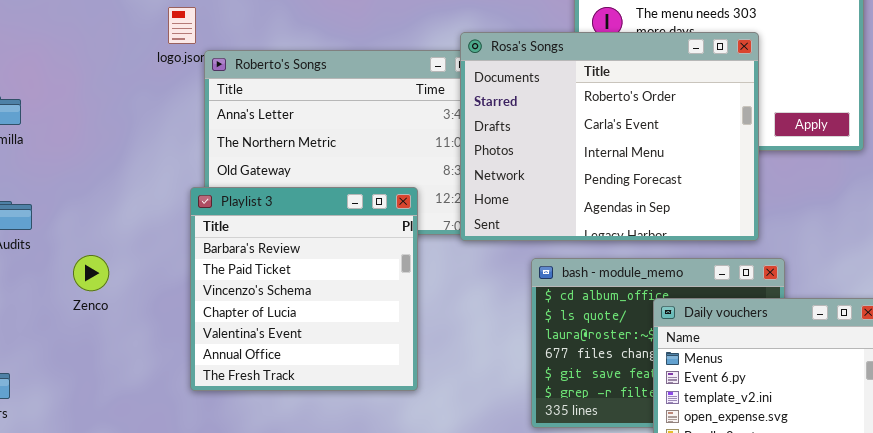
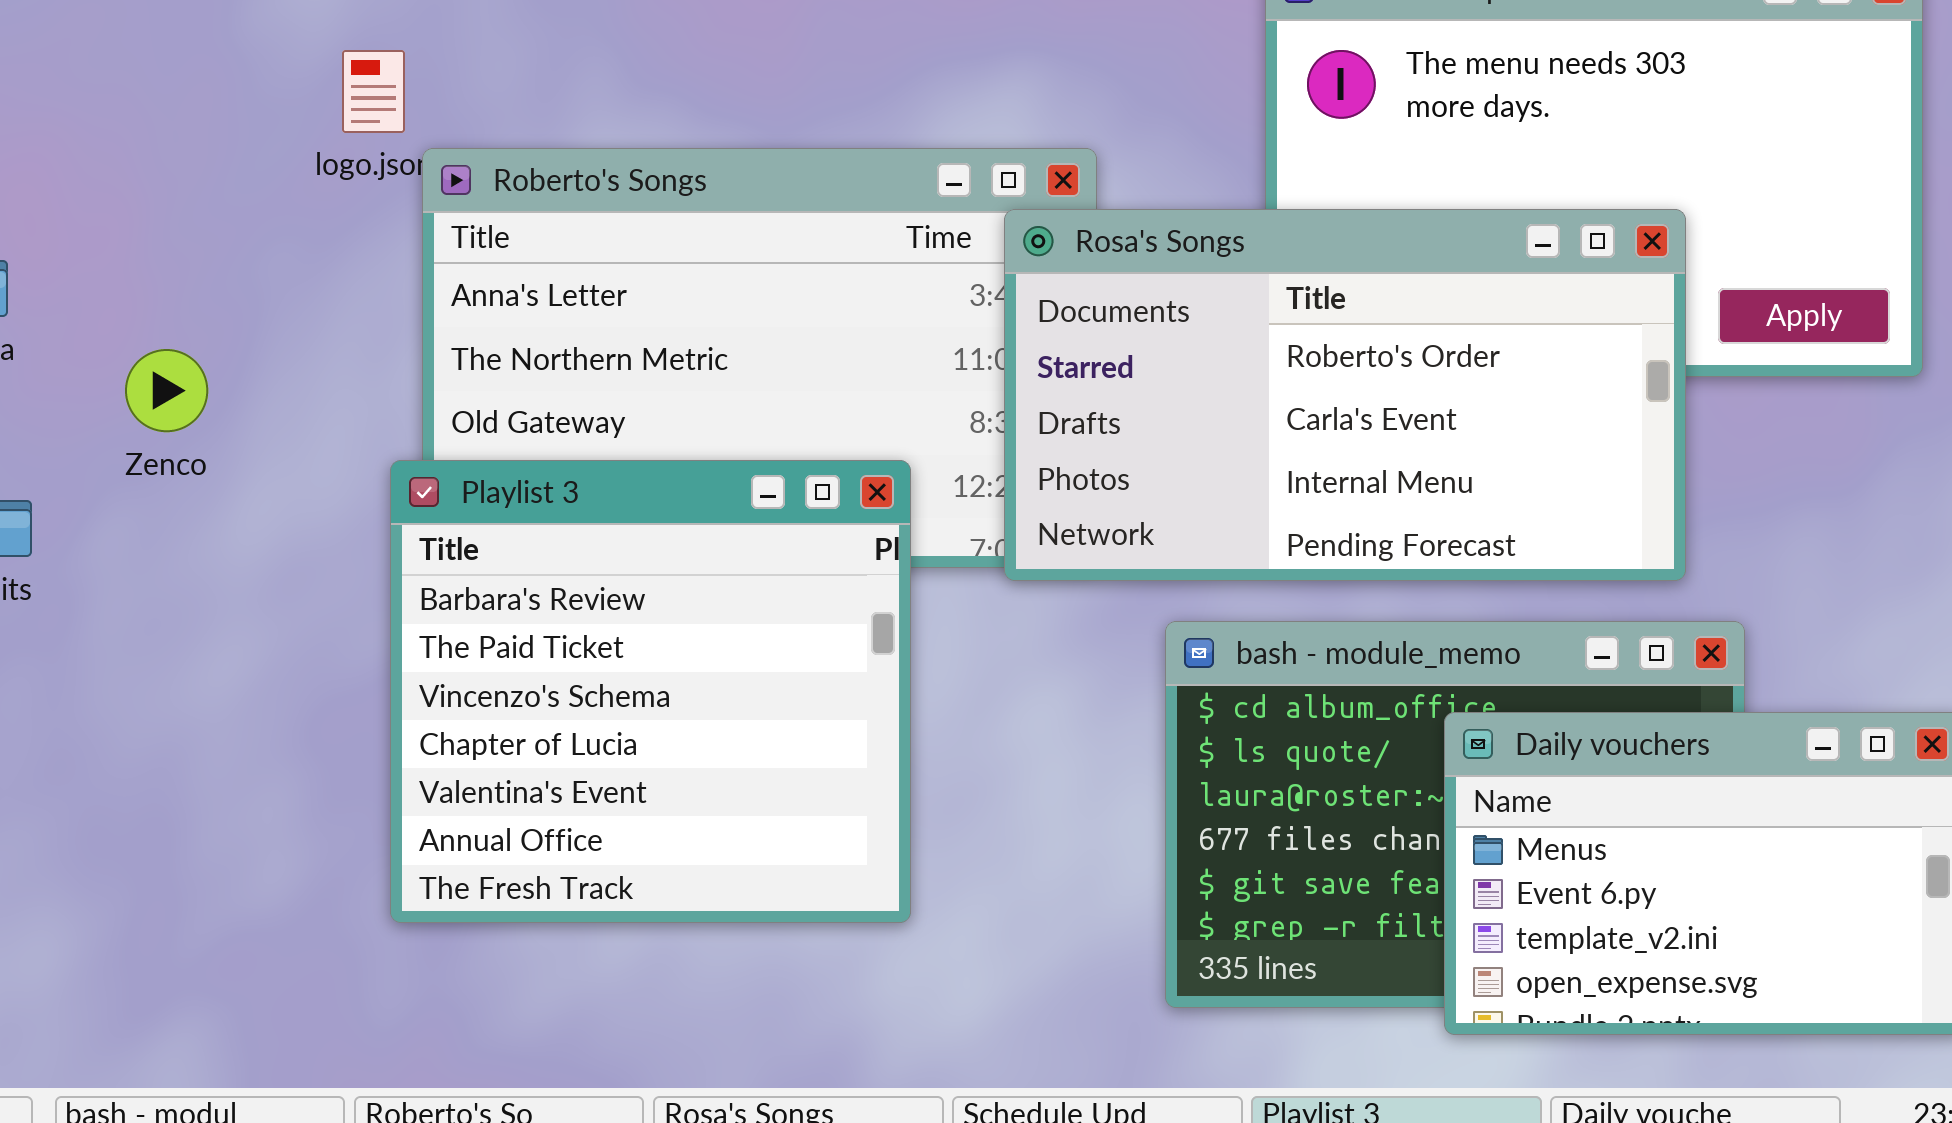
Rosa's Songs: [460,32,759,241] -> [1004,209,1686,581], resized
Zenco: [73,255,109,291] -> [125,349,208,432], moved

